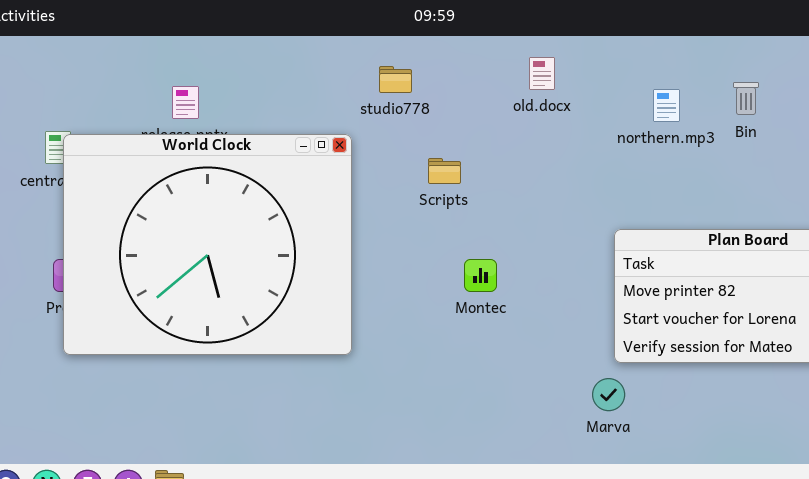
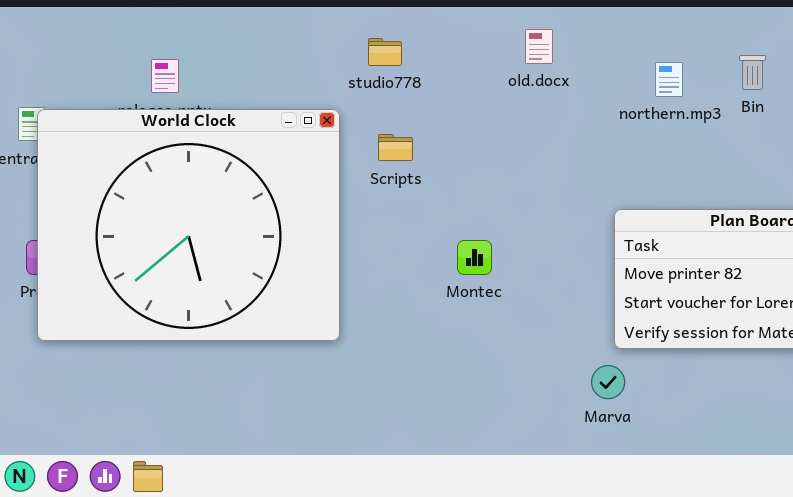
Scripts: [428,158,461,184] -> [378,134,413,161], moved

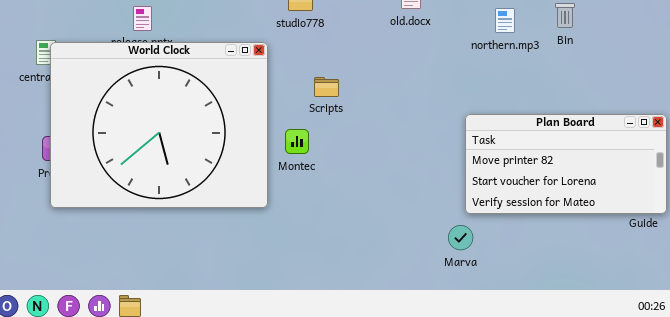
Scripts: [378,134,413,161] -> [314,77,339,97], moved
Montec: [457,240,492,275] -> [285,129,309,154], moved

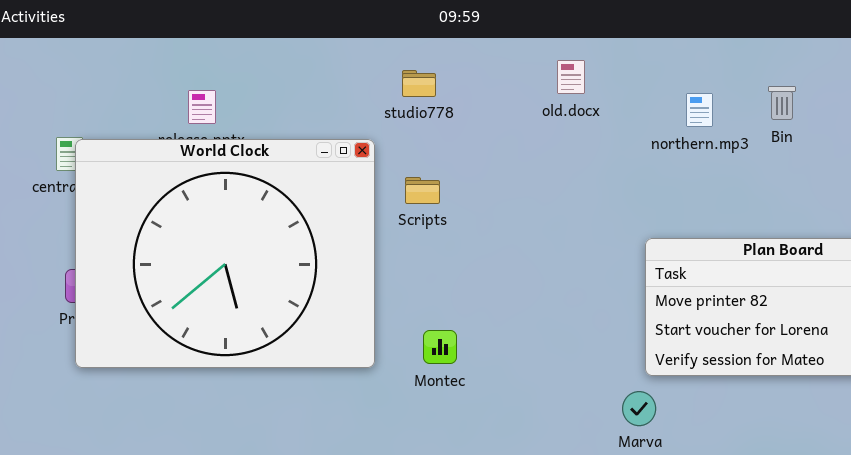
Scripts: [314,77,339,97] -> [405,177,440,204], moved
Montec: [285,129,309,154] -> [423,330,457,364], moved

